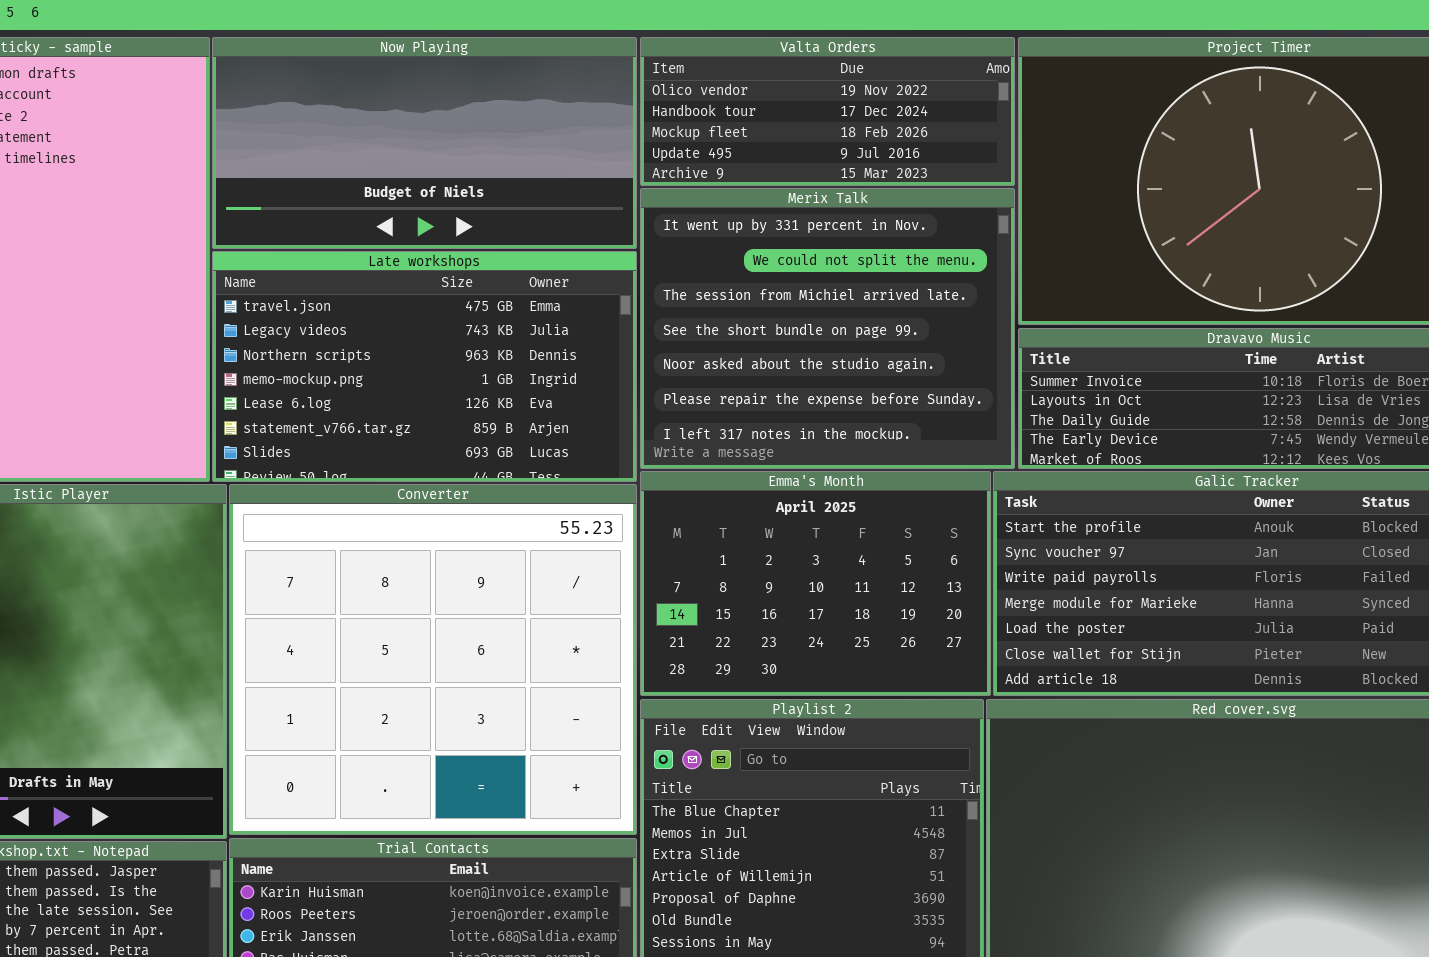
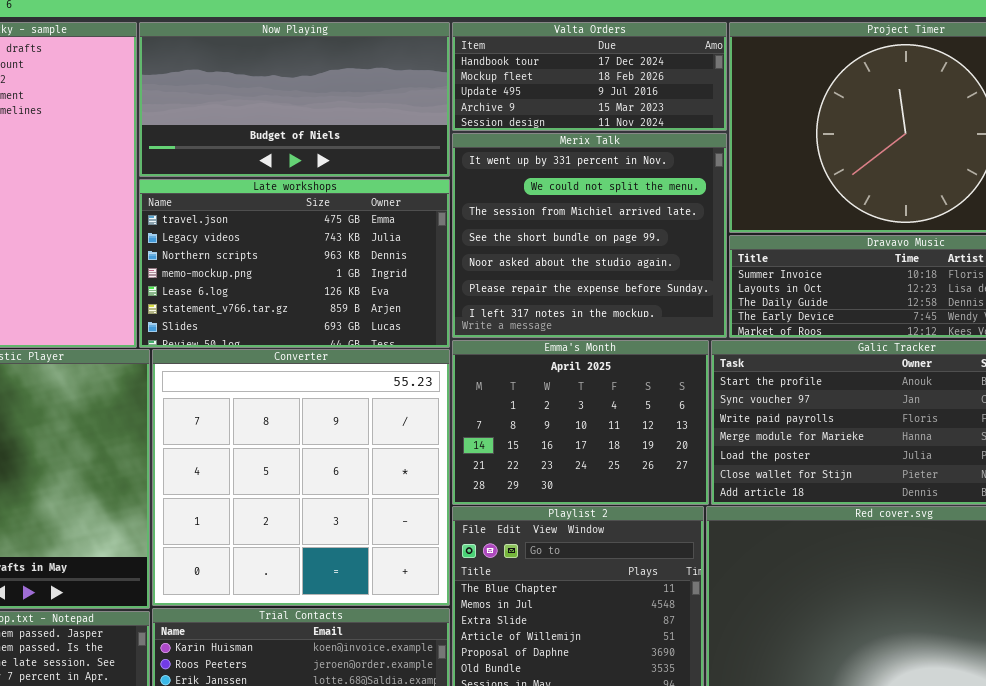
Valta Orders: [640,37,1015,186] -> [452,22,727,131], scrolled down 1 row

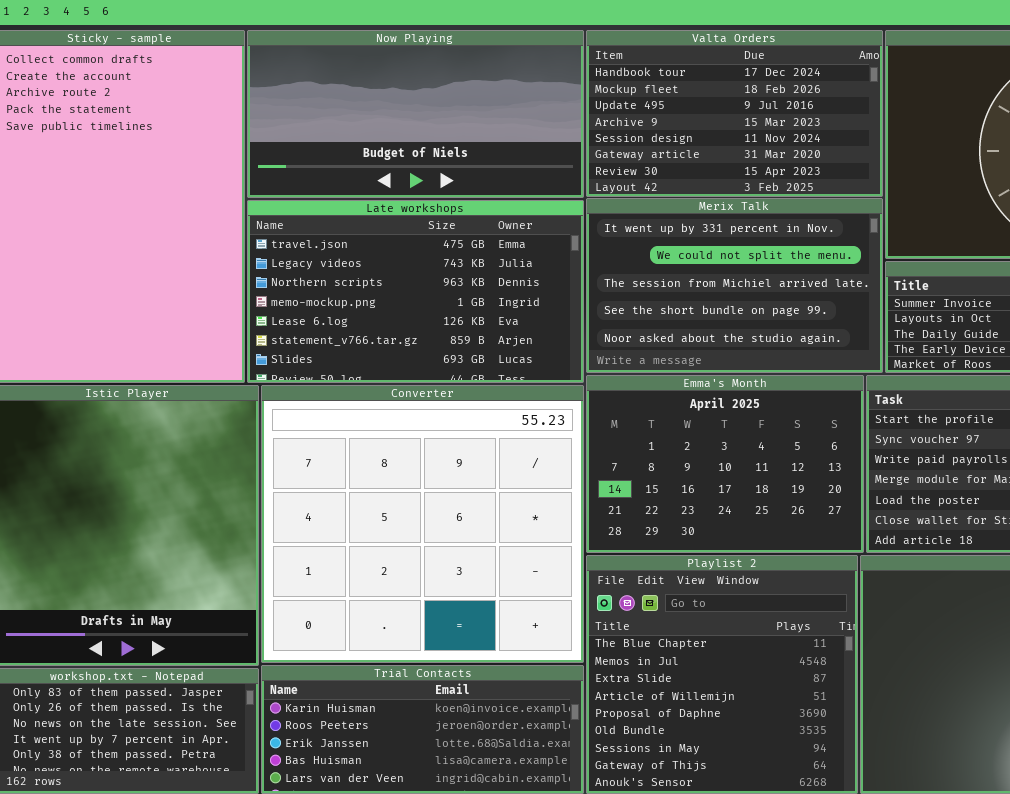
Valta Orders: [452,22,727,131] -> [586,30,883,197], resized
Merix Talk: [452,133,727,338] -> [586,198,883,373], resized

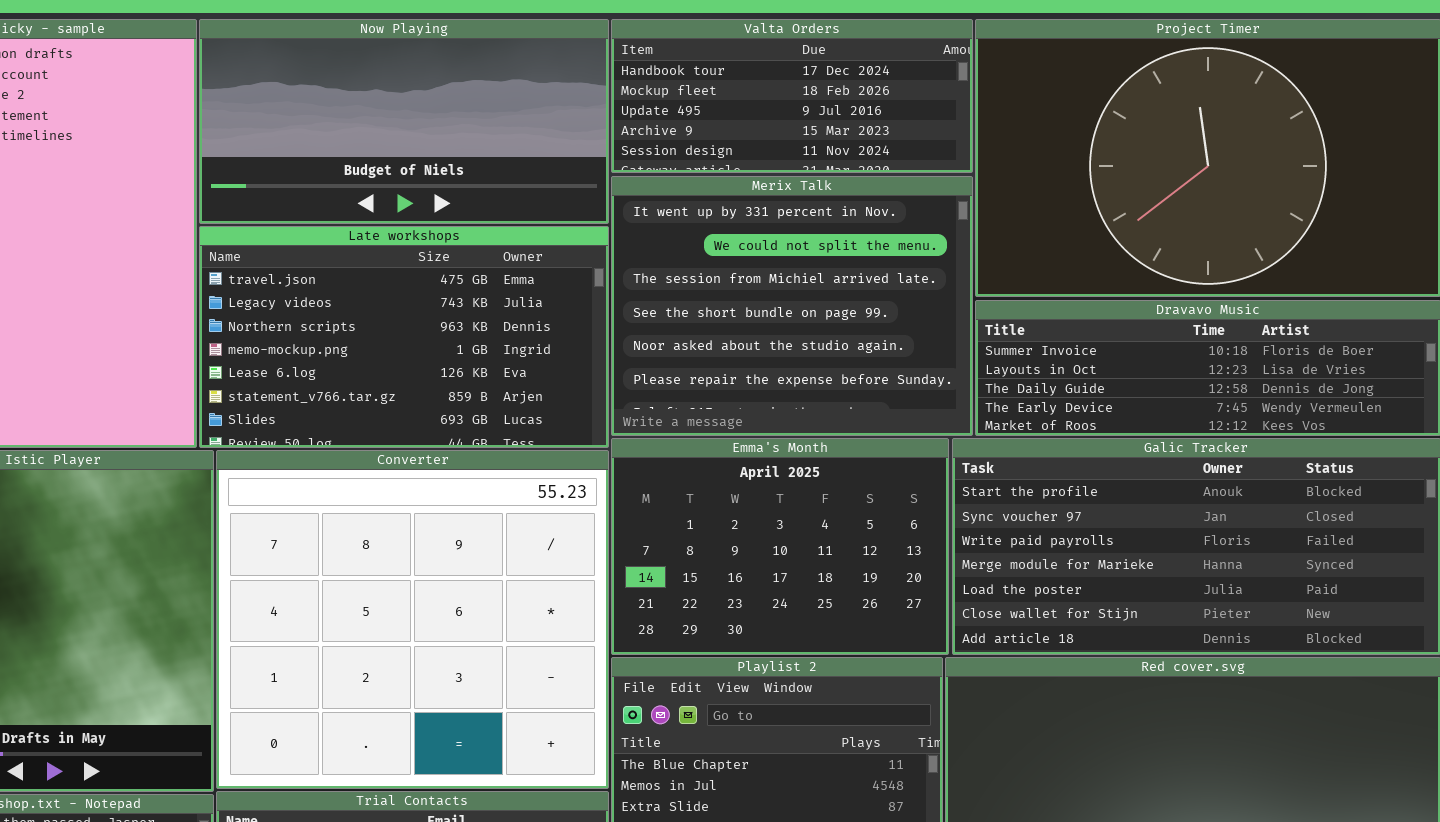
Valta Orders: [586,30,883,197] -> [611,19,973,173], resized
Merix Talk: [586,198,883,373] -> [611,176,973,436], resized

